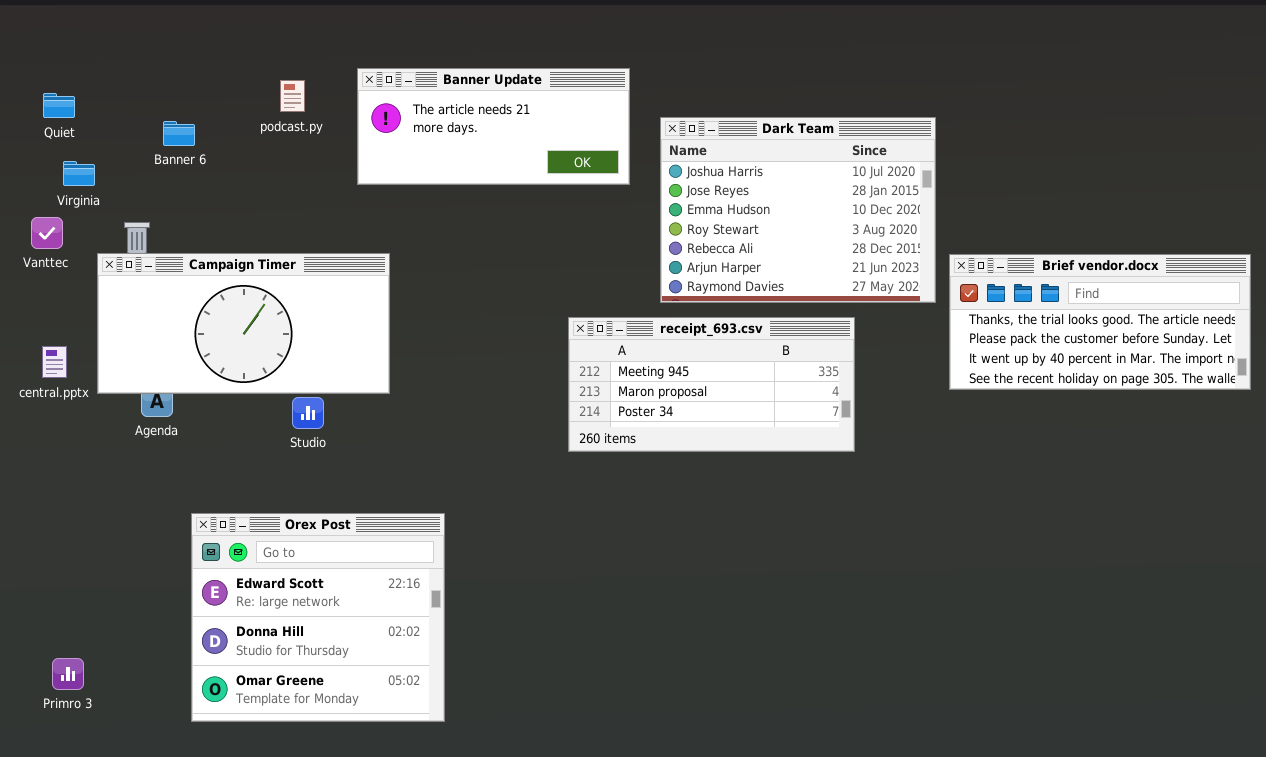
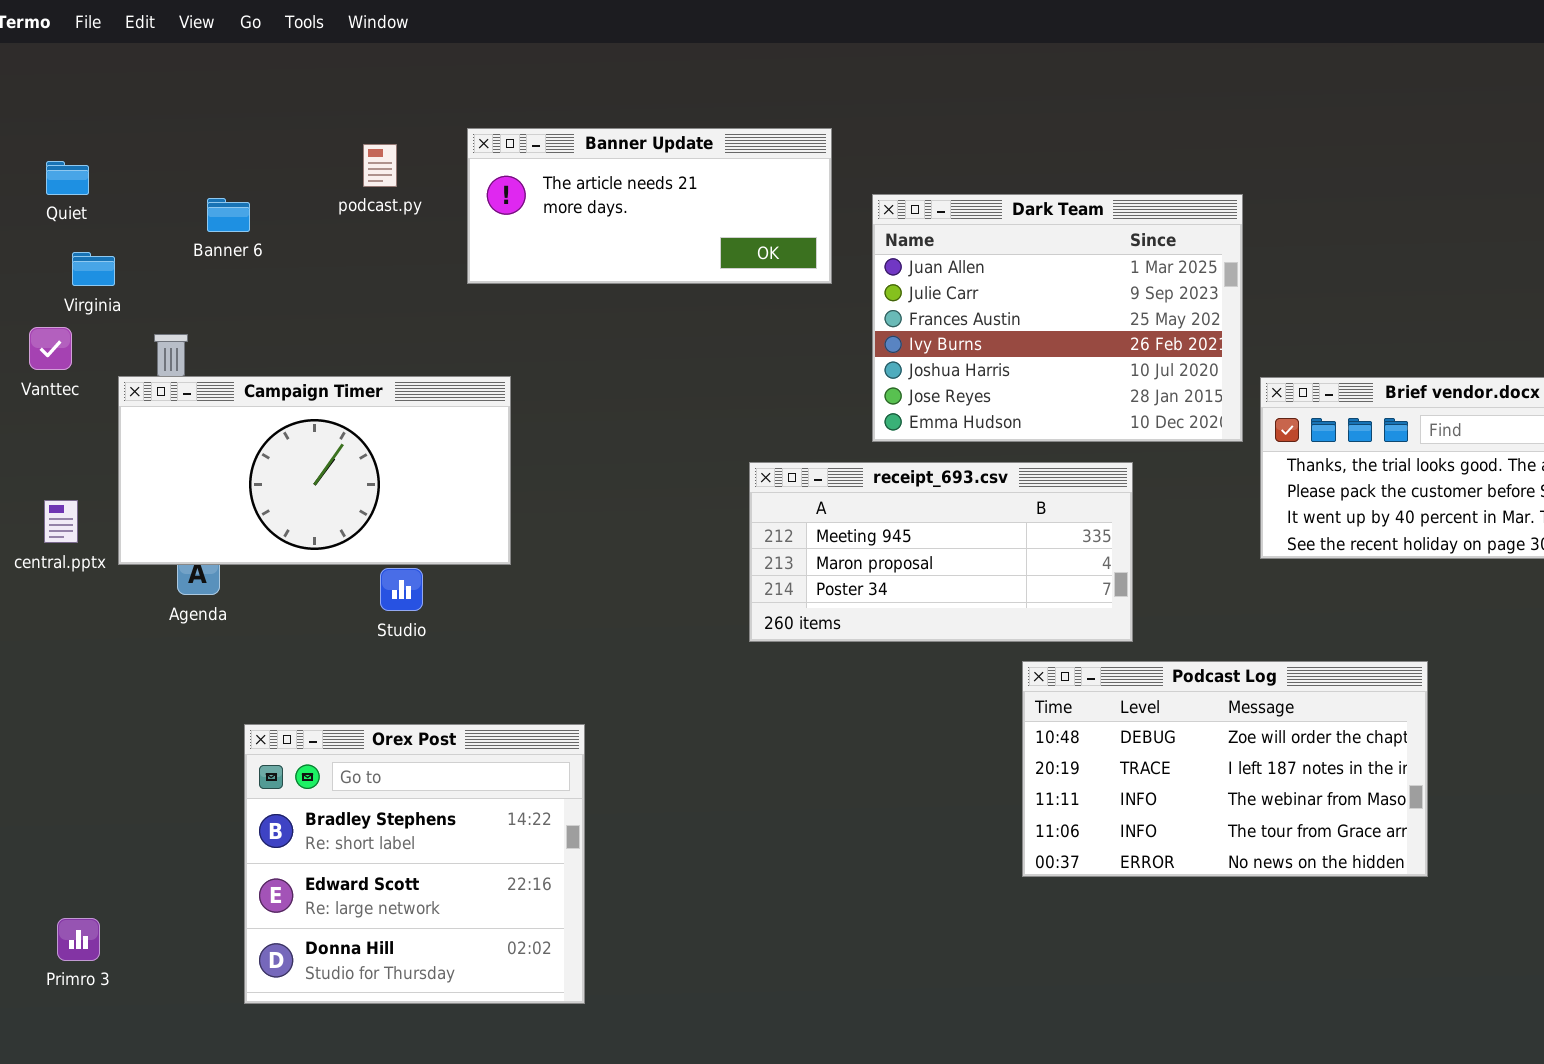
Dark Team: [660,117,936,303] -> [872,194,1243,442], scrolled up 4 rows
Podcast Log: none -> [1022,661,1428,877], opened
Orex Post: [191,513,445,722] -> [244,724,585,1004], scrolled up 1 row

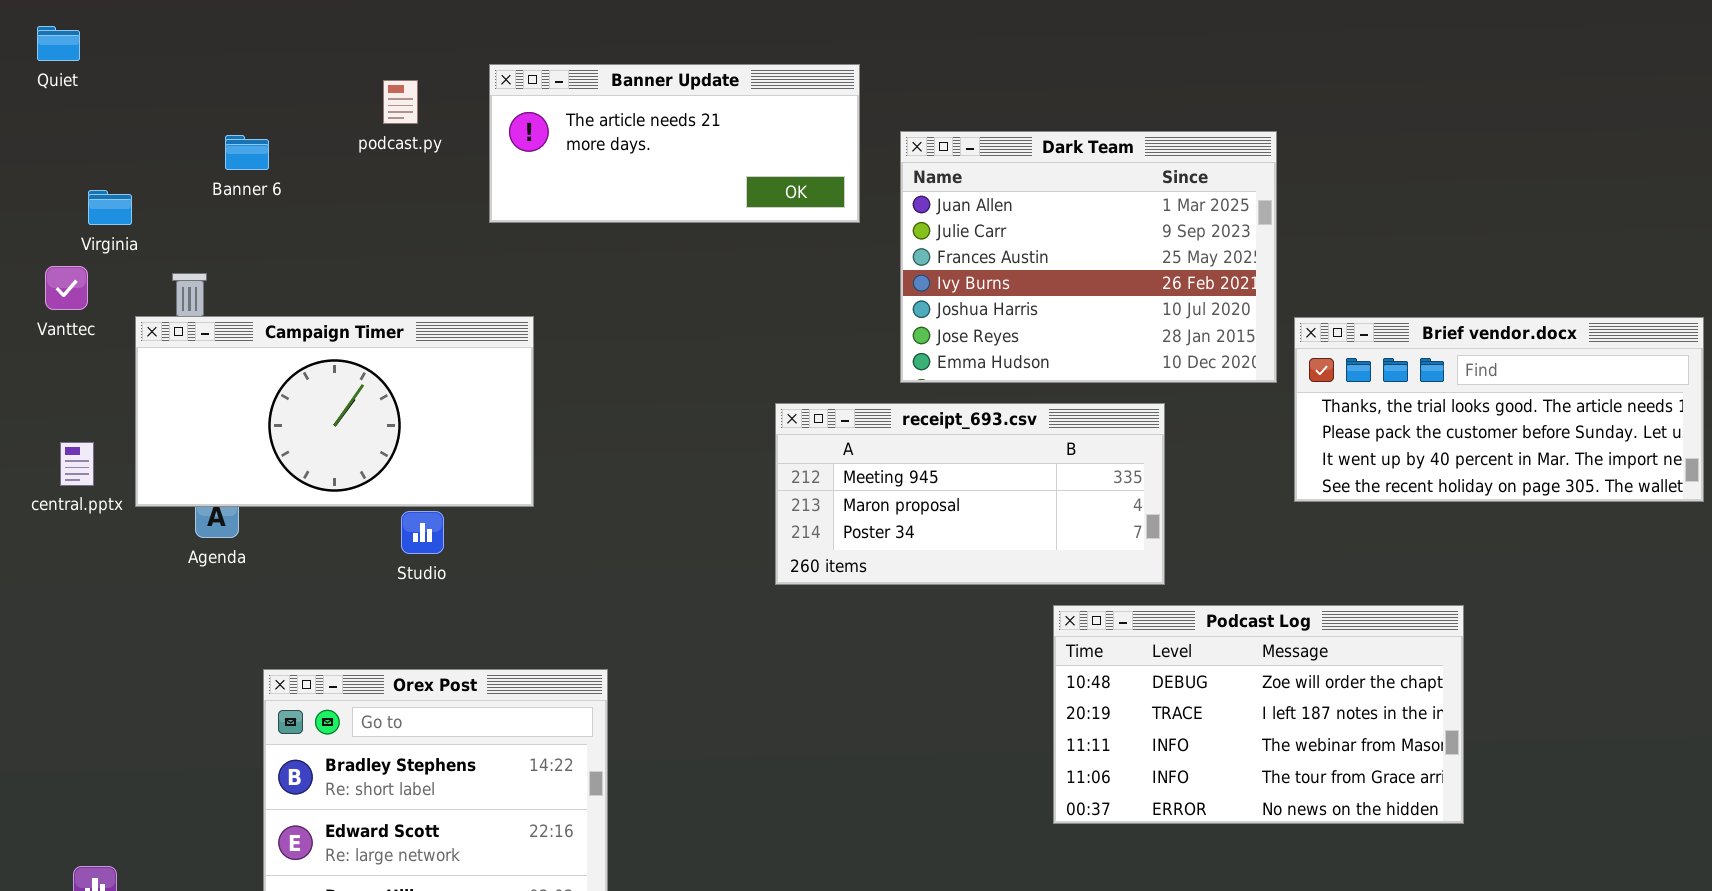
Quiet: [46,161,89,195] -> [37,26,80,61], moved

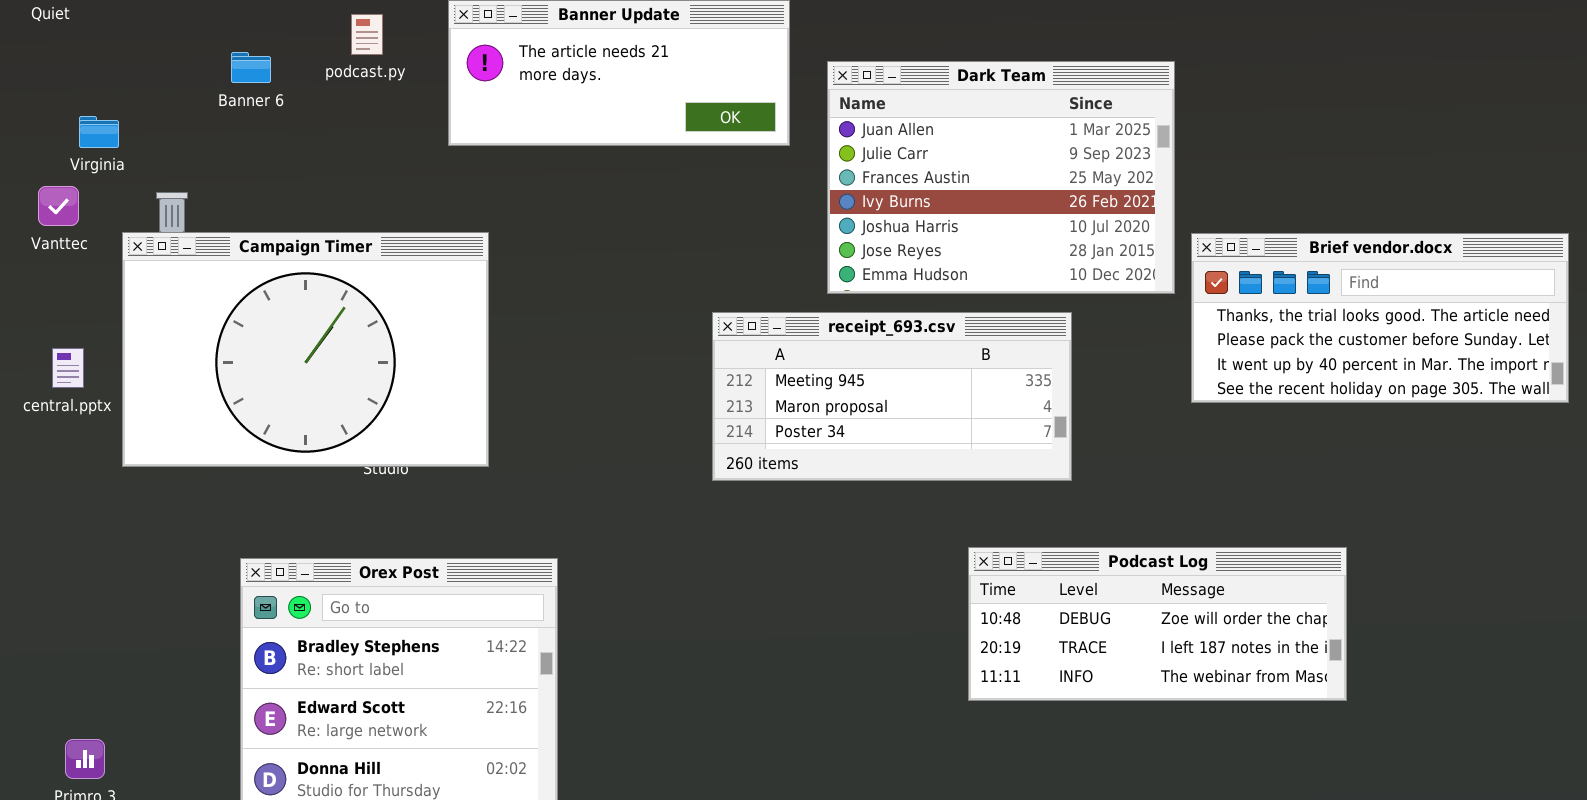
Banner 6: [225,135,269,170] -> [231,52,271,83], moved
Campaign Timer: [135,316,534,507] -> [122,232,489,467], resized
Podcast Log: [1053,605,1464,824] -> [968,547,1347,701], resized

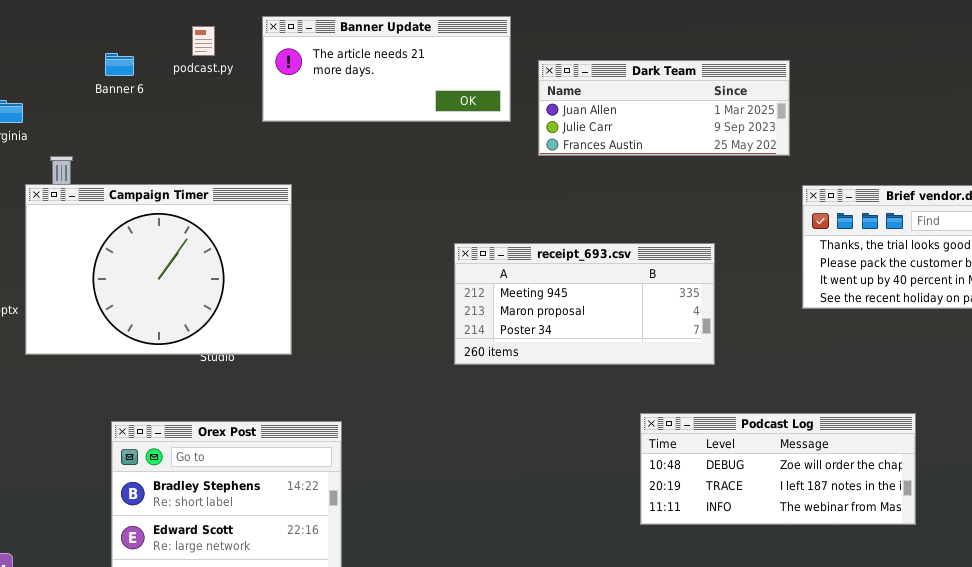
Dark Team: [827,61,1175,294] -> [538,60,790,156], resized

